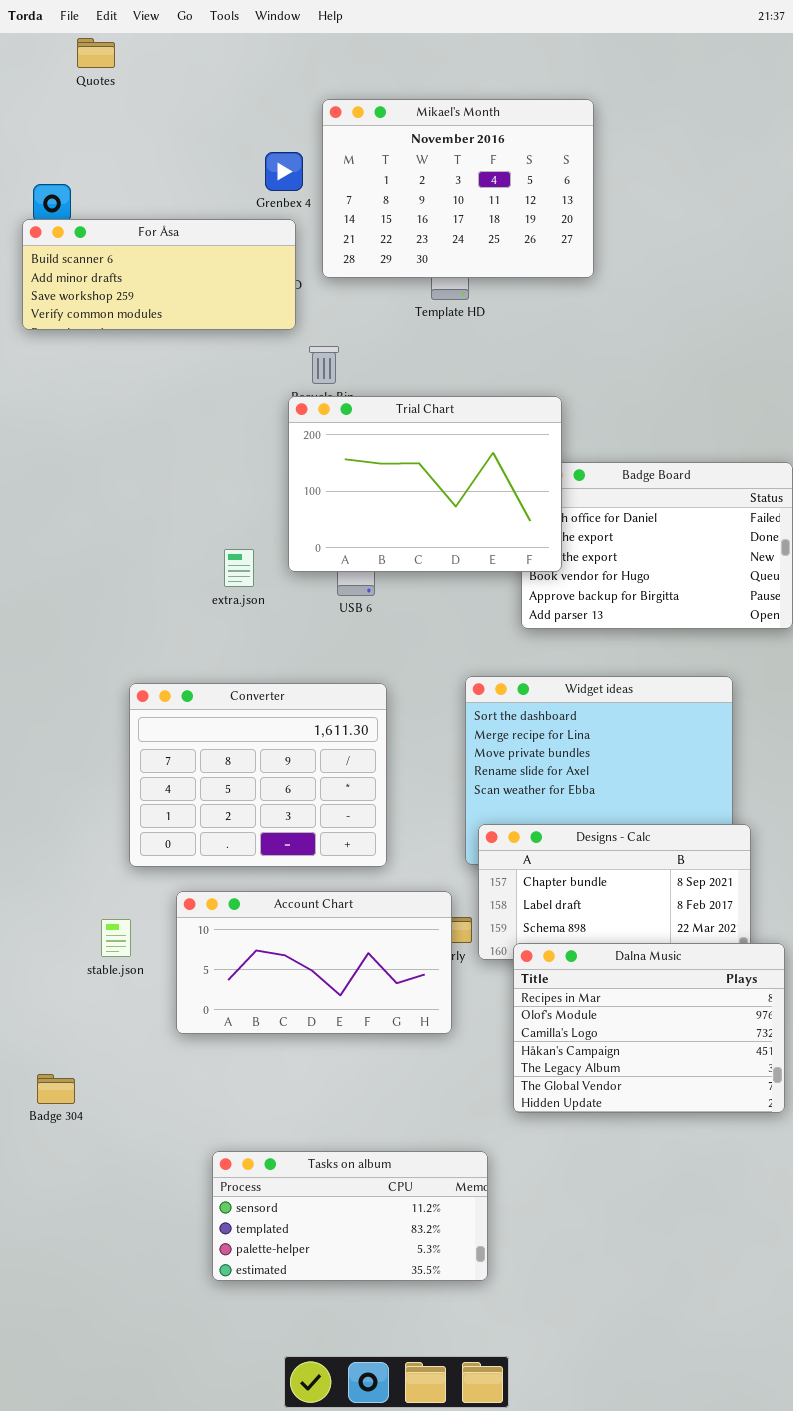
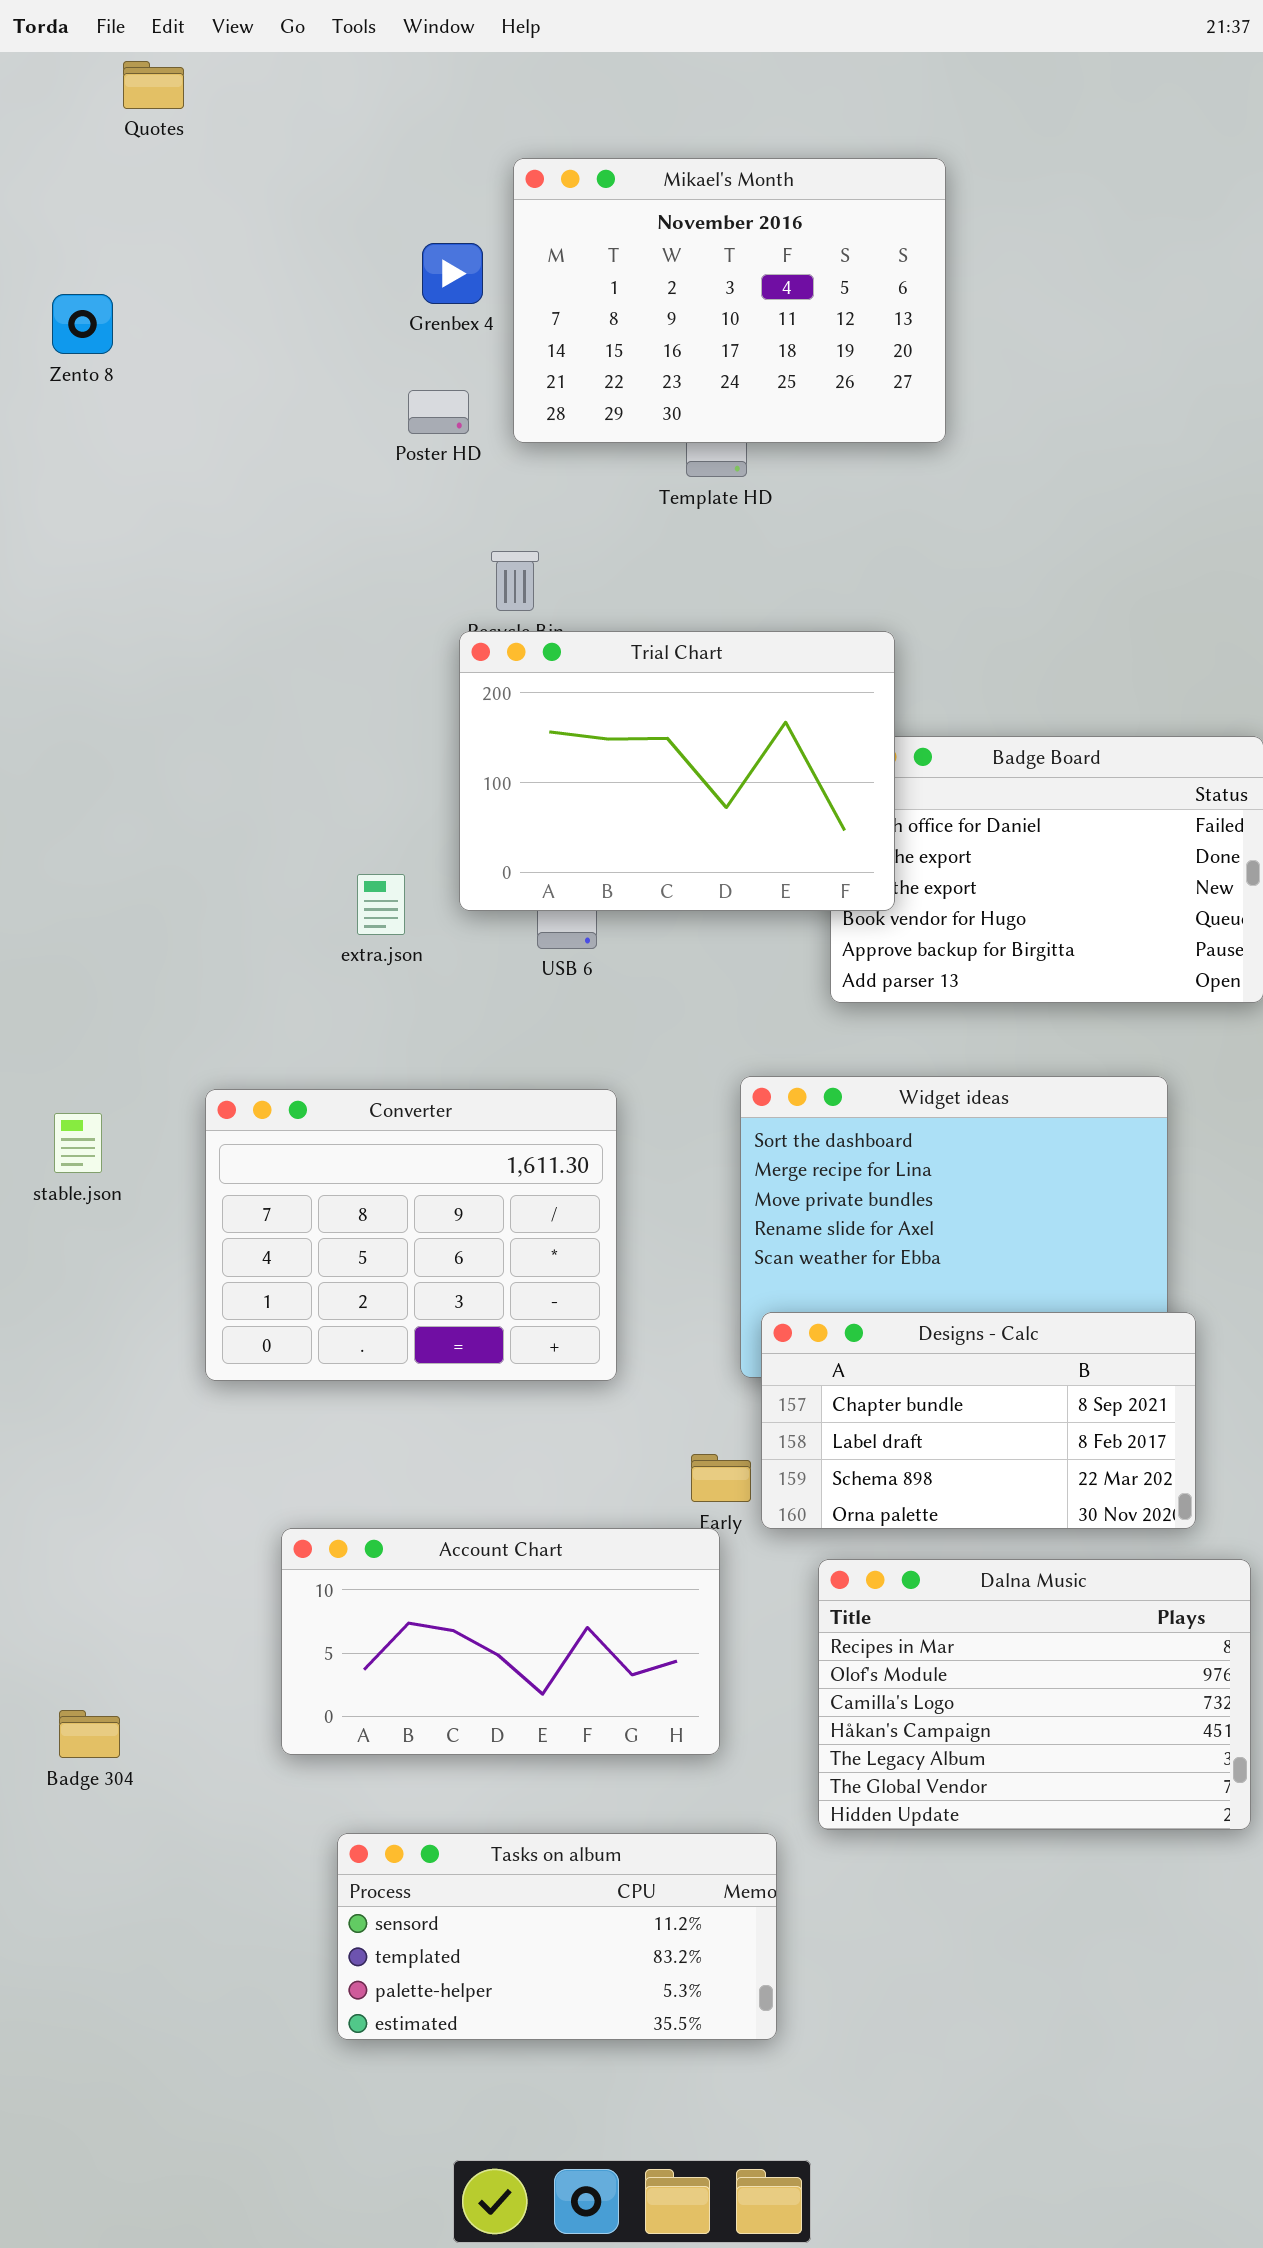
For Åsa: [22,219,296,330] -> none, closed
Account Chart: [176,891,452,1034] -> [281,1528,720,1755], moved
stable.json: [101,919,131,957] -> [54,1113,102,1173], moved
Dalna Music: [513,943,785,1113] -> [818,1559,1251,1830], moved

